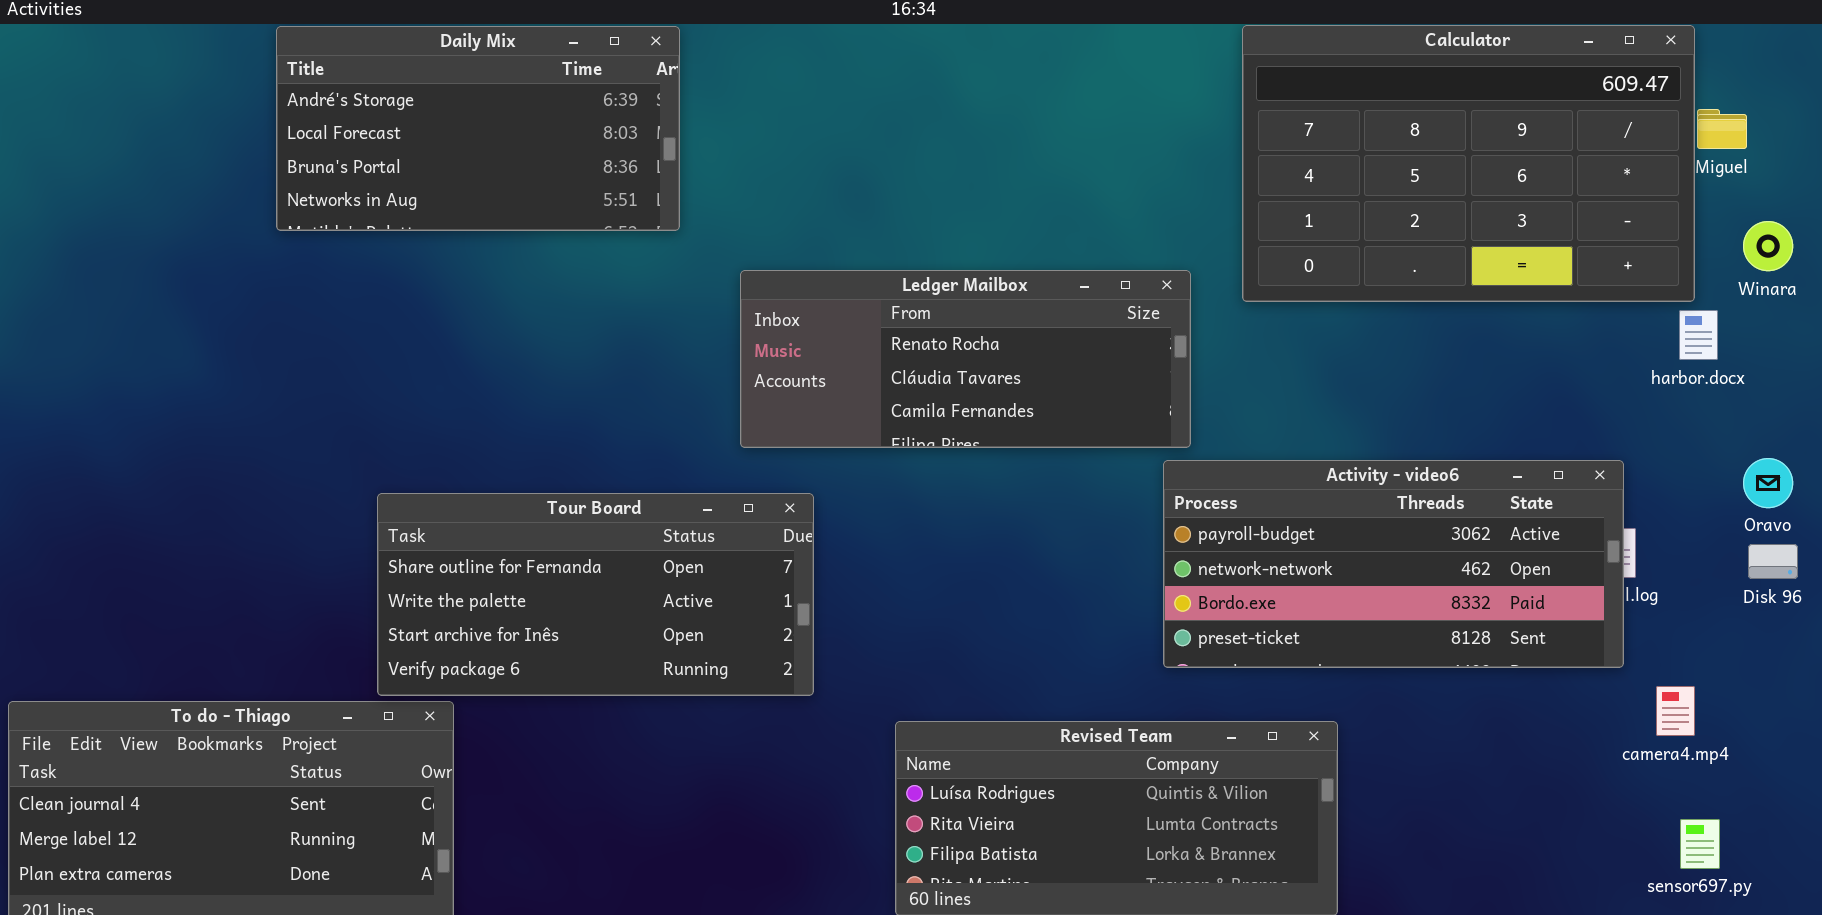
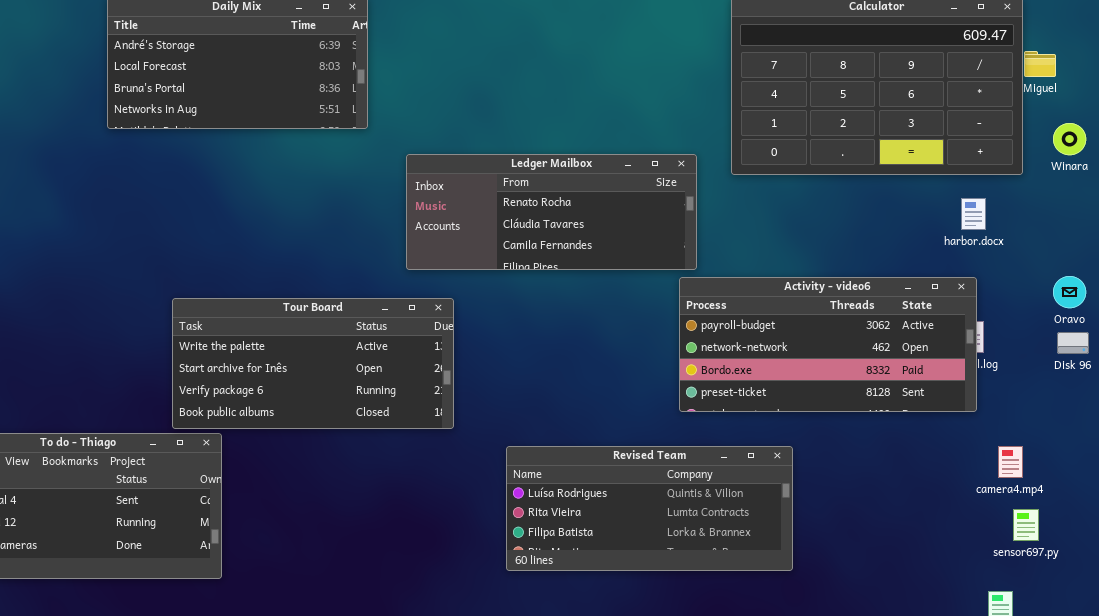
harbor.docx: [1679,310,1718,360] -> [961,198,986,230], moved
Tour Board: [377,493,814,696] -> [172,298,454,429], scrolled down 1 row
camera4.mp4: [1656,686,1695,736] -> [998,446,1023,478], moved

